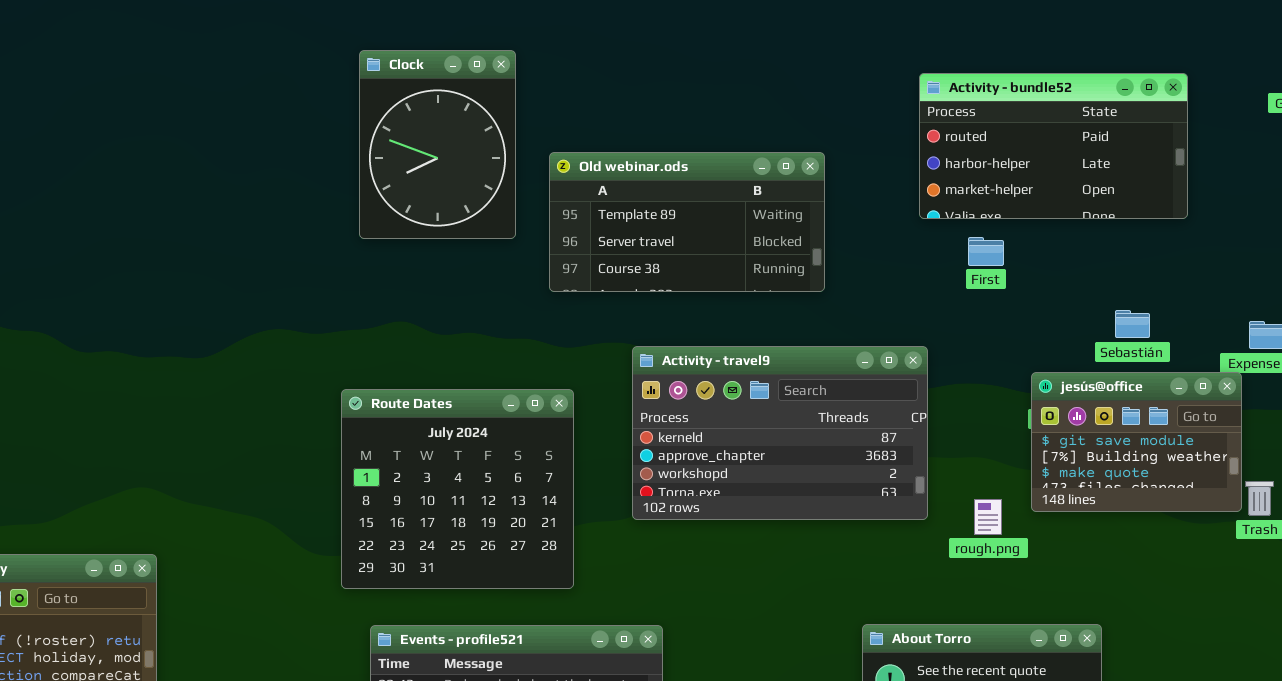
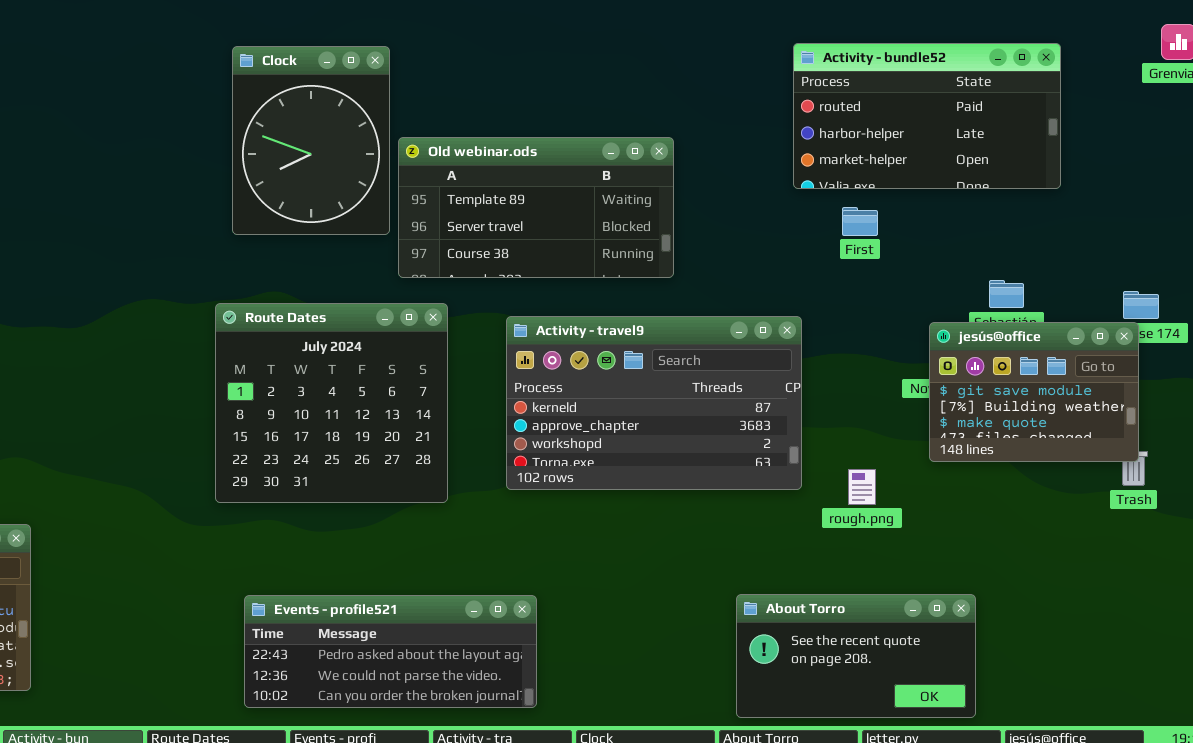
Clock: [359,50,516,239] -> [232,46,390,235], moved
Old webinar.ods: [549,152,825,292] -> [398,137,674,278], moved
jesús@office: [1031,372,1242,512] -> [929,322,1139,462], moved
Route Dates: [341,389,574,589] -> [215,303,448,503], moved

